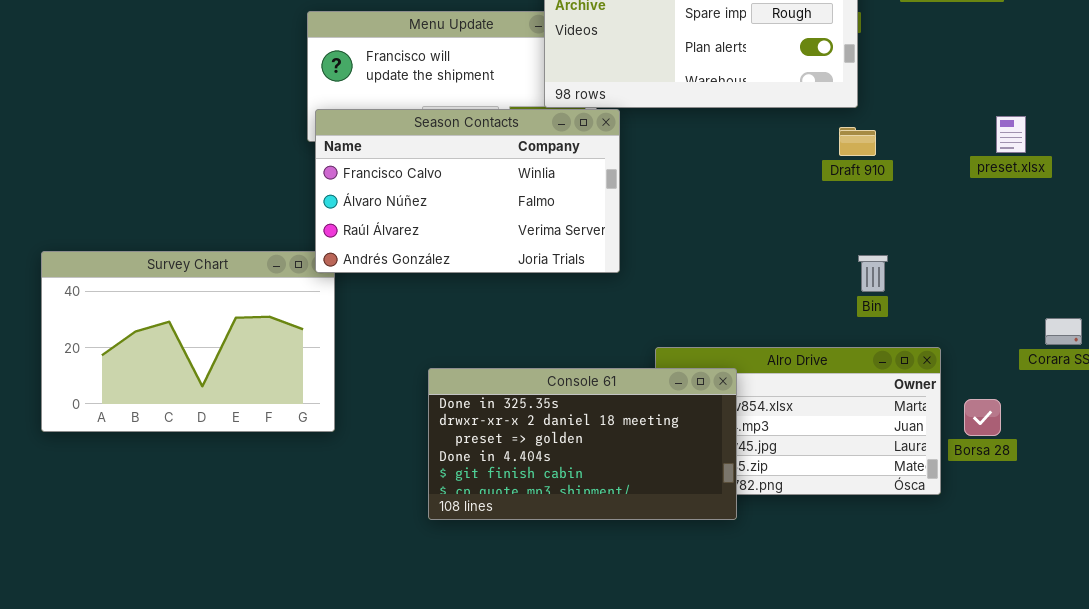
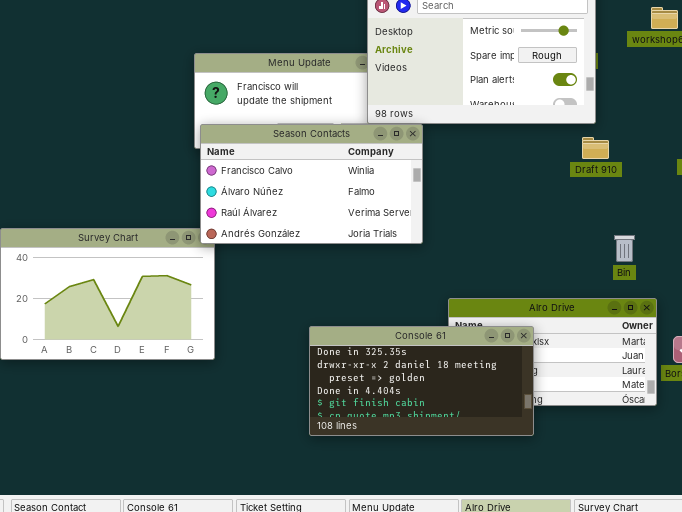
Bin: [858,255,888,292] -> [614,235,635,262], moved
Console 61: [428,368,737,520] -> [309,326,534,436], moved

